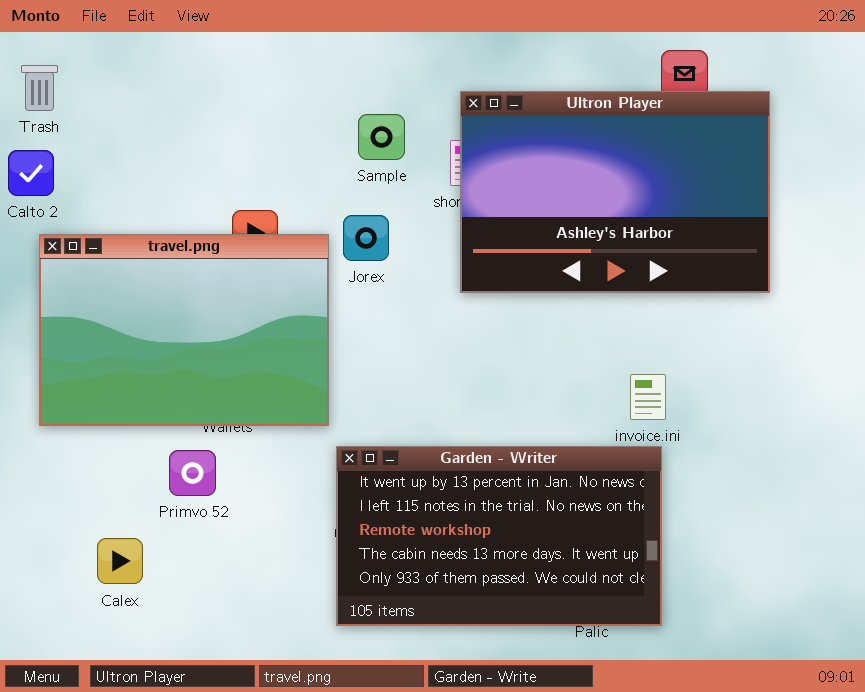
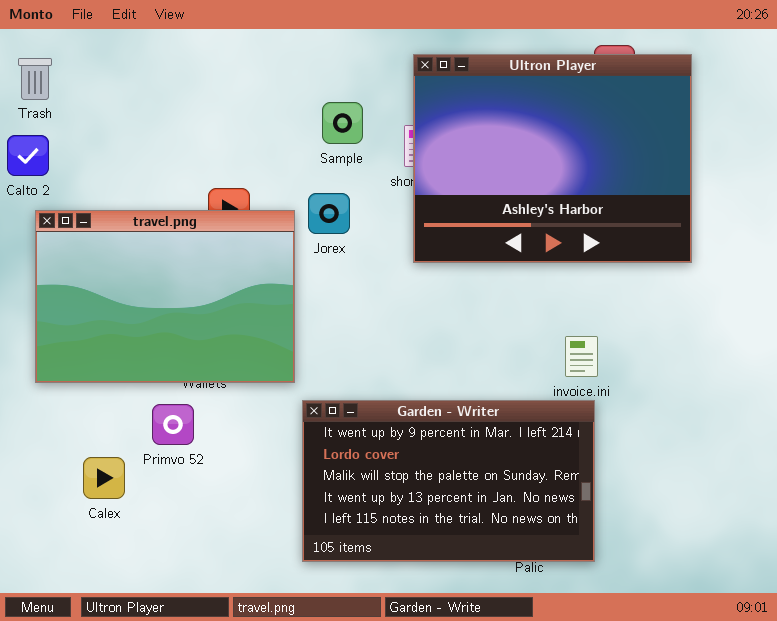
Ultron Player: [460,91,770,293] -> [413,54,692,263], resized
Garden - Writer: [336,446,662,626] -> [302,400,595,562], scrolled up 3 rows
Calex: [97,538,143,584] -> [83,457,125,499], moved

